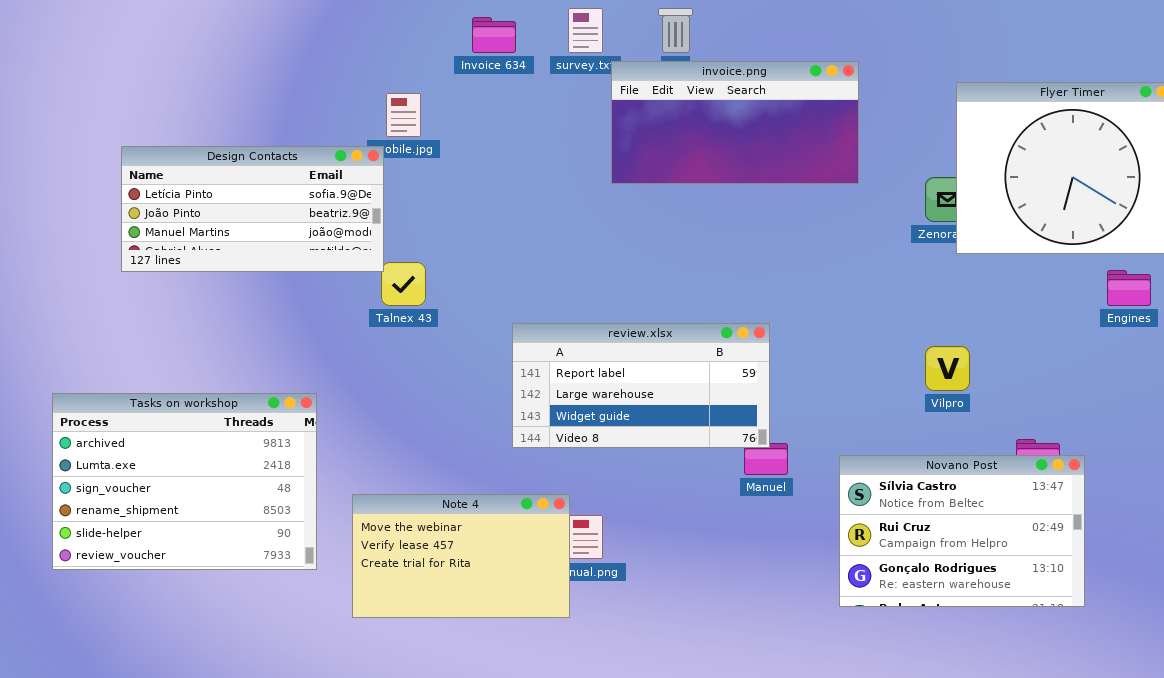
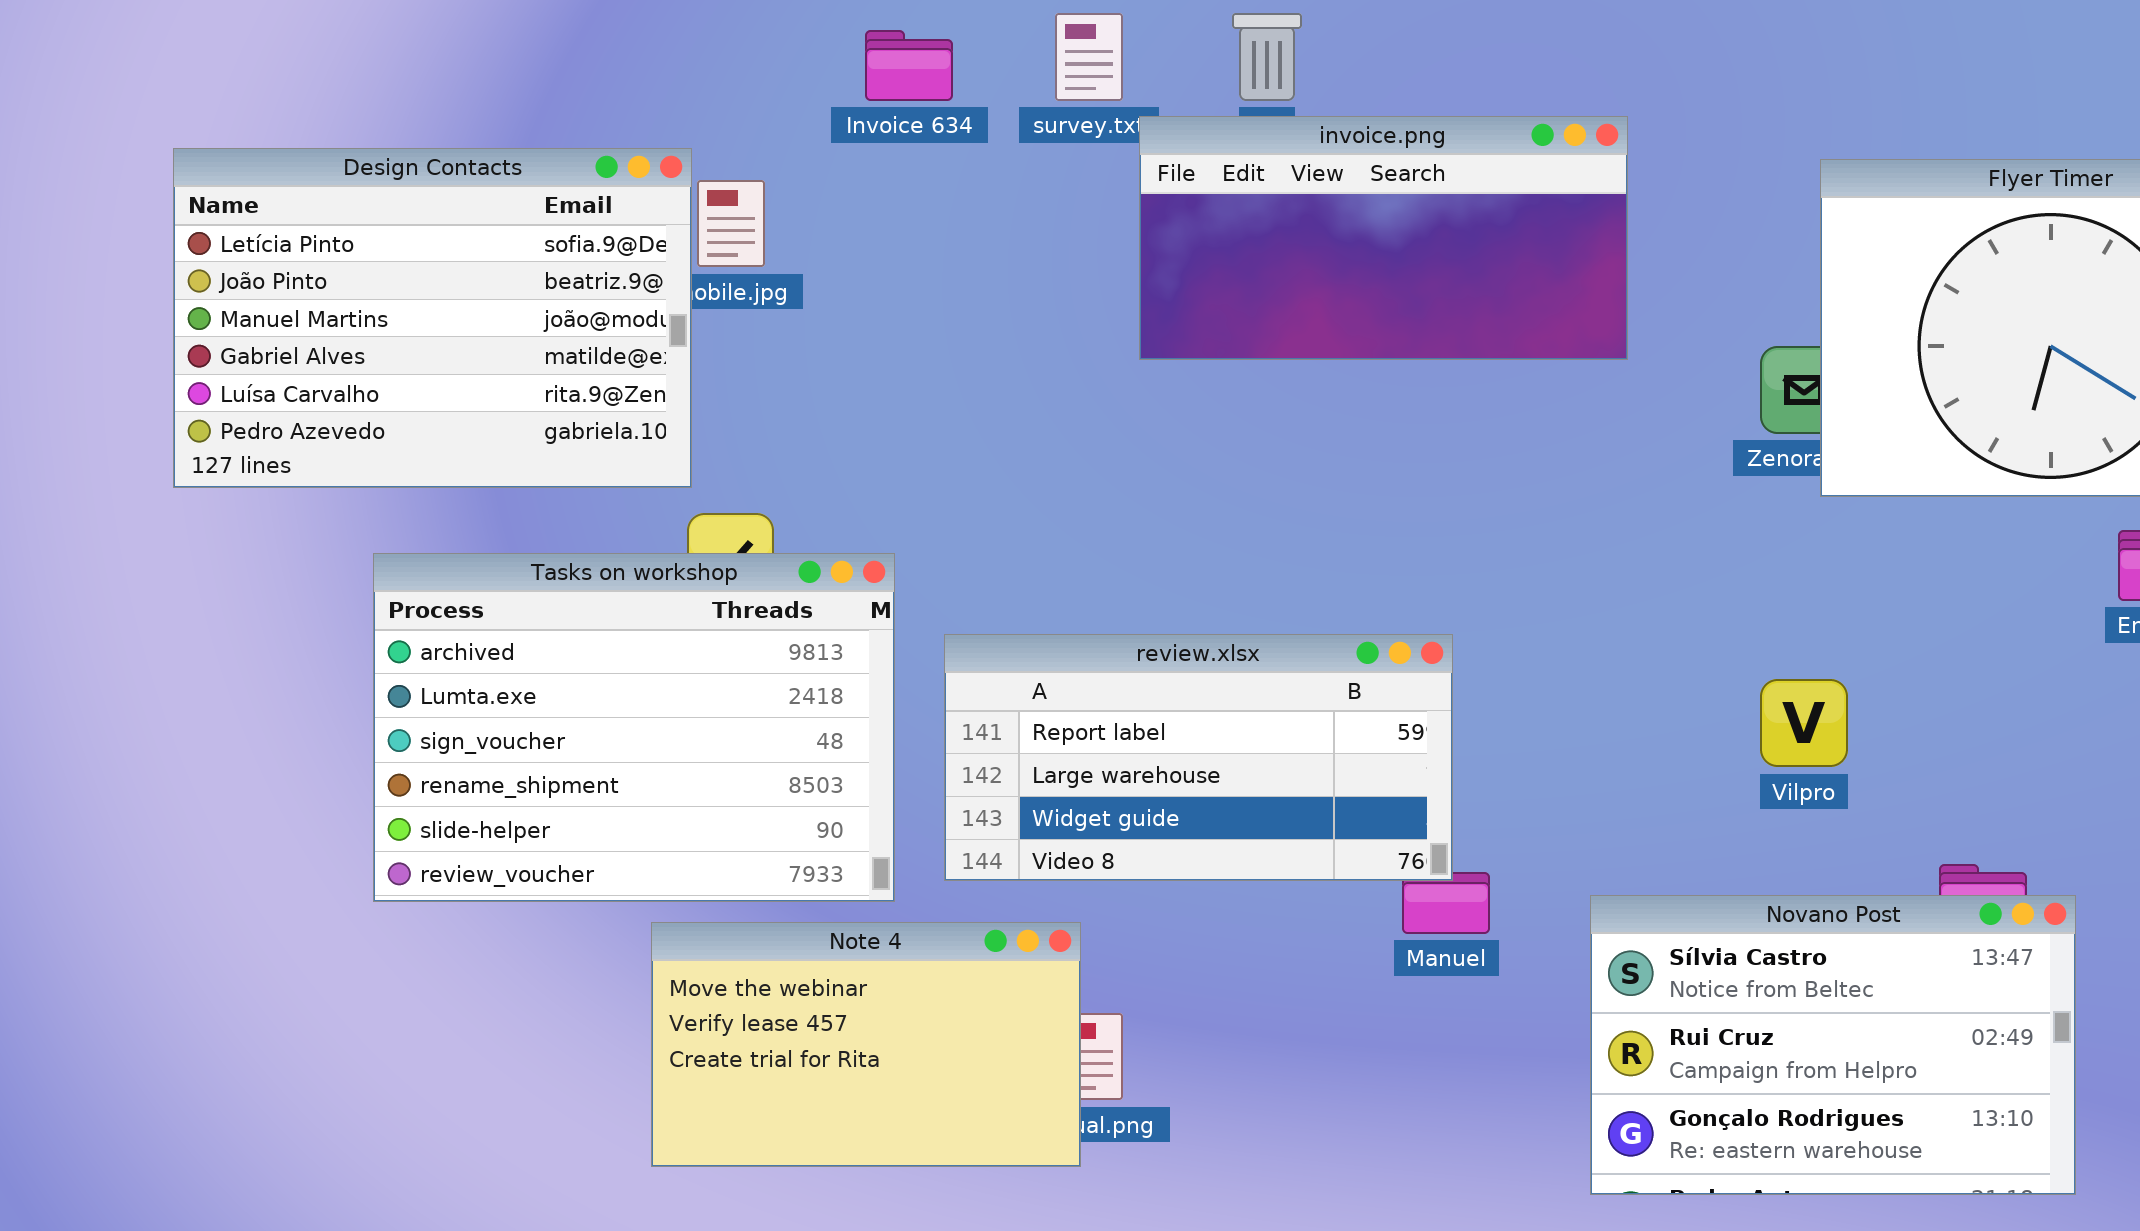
Design Contacts: [121,146,384,272] -> [173,148,692,488], moved, resized
Tasks on workshop: [52,393,317,570] -> [373,553,895,902], moved
Note 4: [352,494,570,618] -> [651,922,1081,1167], moved

